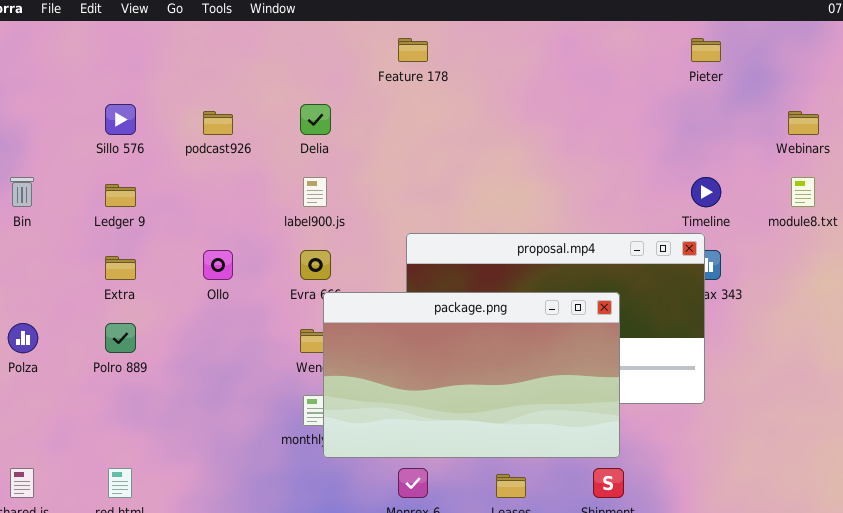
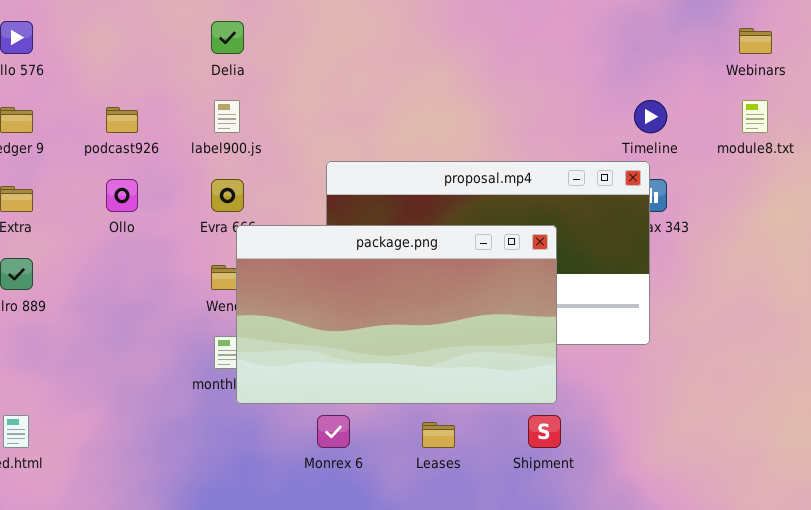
podcast926: [203,111,233,135] -> [106,107,138,133], moved

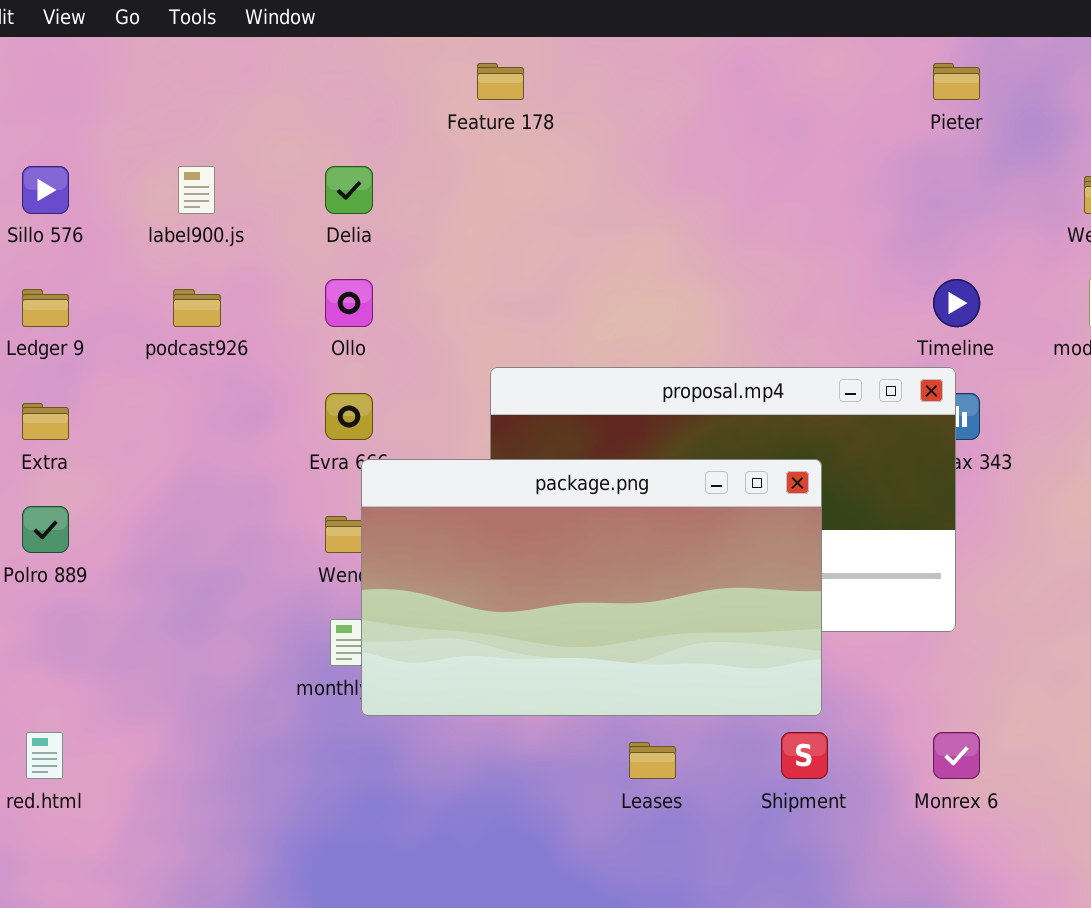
label900.js: [214,100,240,133] -> [178,166,215,214], moved
Ollo: [106,179,138,212] -> [325,279,373,327], moved
Monrex 6: [317,415,350,448] -> [933,732,980,779], moved

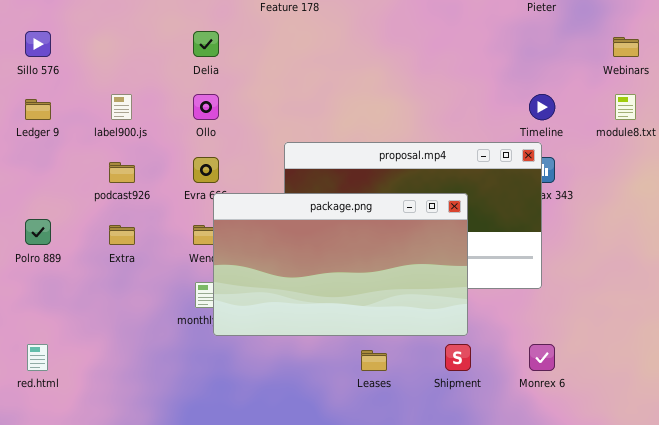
label900.js: [178,166,215,214] -> [111,94,132,120], moved
podcast926: [173,289,221,327] -> [109,162,135,183], moved
Extra: [22,403,69,440] -> [109,225,135,245], moved

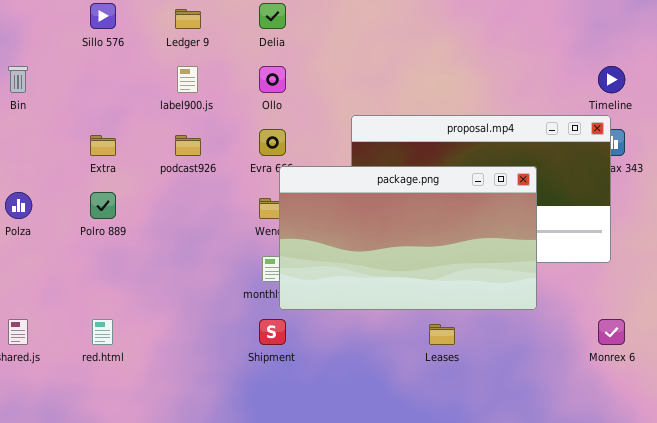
Ledger 9: [25,99,51,120] -> [175,9,201,29], moved
Extra: [109,225,135,245] -> [90,135,116,156], moved
Shipment: [445,344,471,371] -> [259,319,286,345], moved

